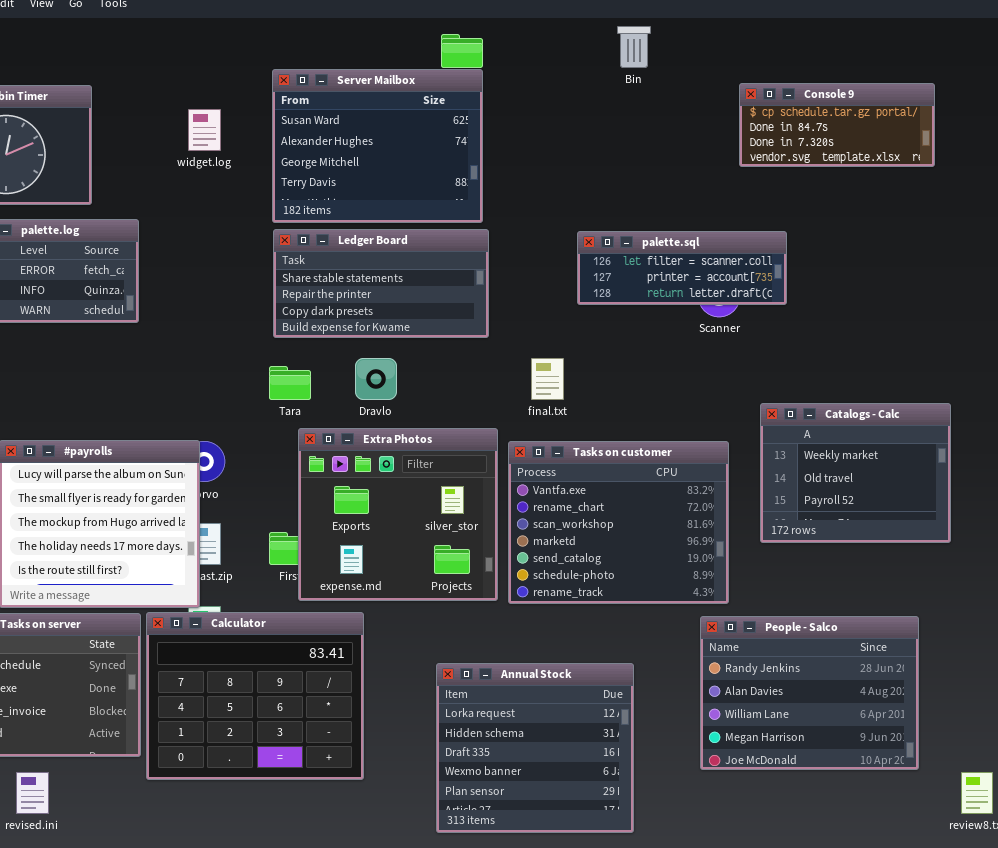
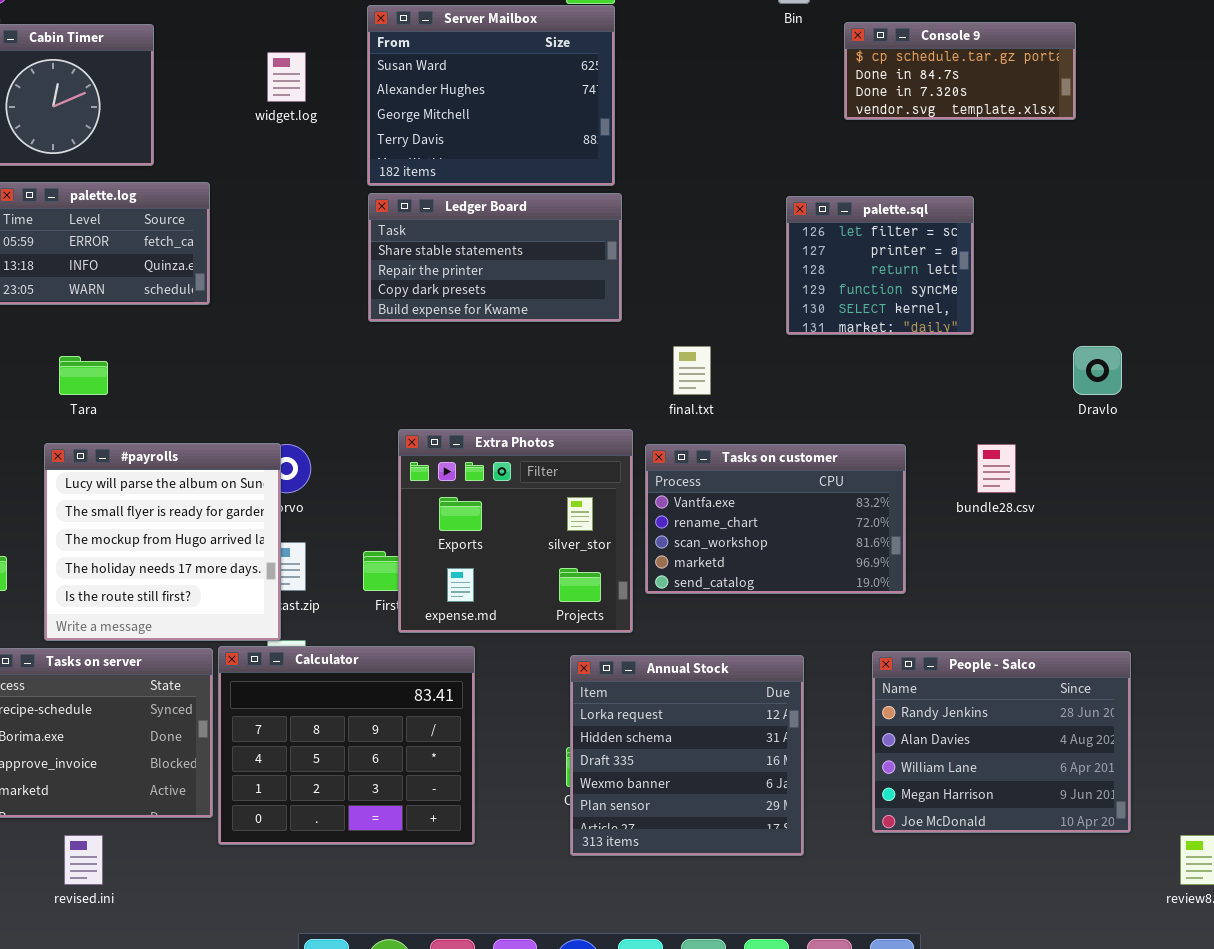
Console 9: [739,83,935,167] -> [844,22,1076,120], moved
palette.sql: [577,231,787,305] -> [786,196,974,335], resized
Dravlo: [355,358,397,400] -> [1073,346,1122,395], moved
Tara: [269,366,311,400] -> [59,356,108,395], moved
Catalogs - Calc: [760,403,951,543] -> none, closed
Tasks on customer: [508,441,729,604] -> [645,444,906,594], resized
Annual Stock: [436,663,634,833] -> [570,655,804,856], moved

